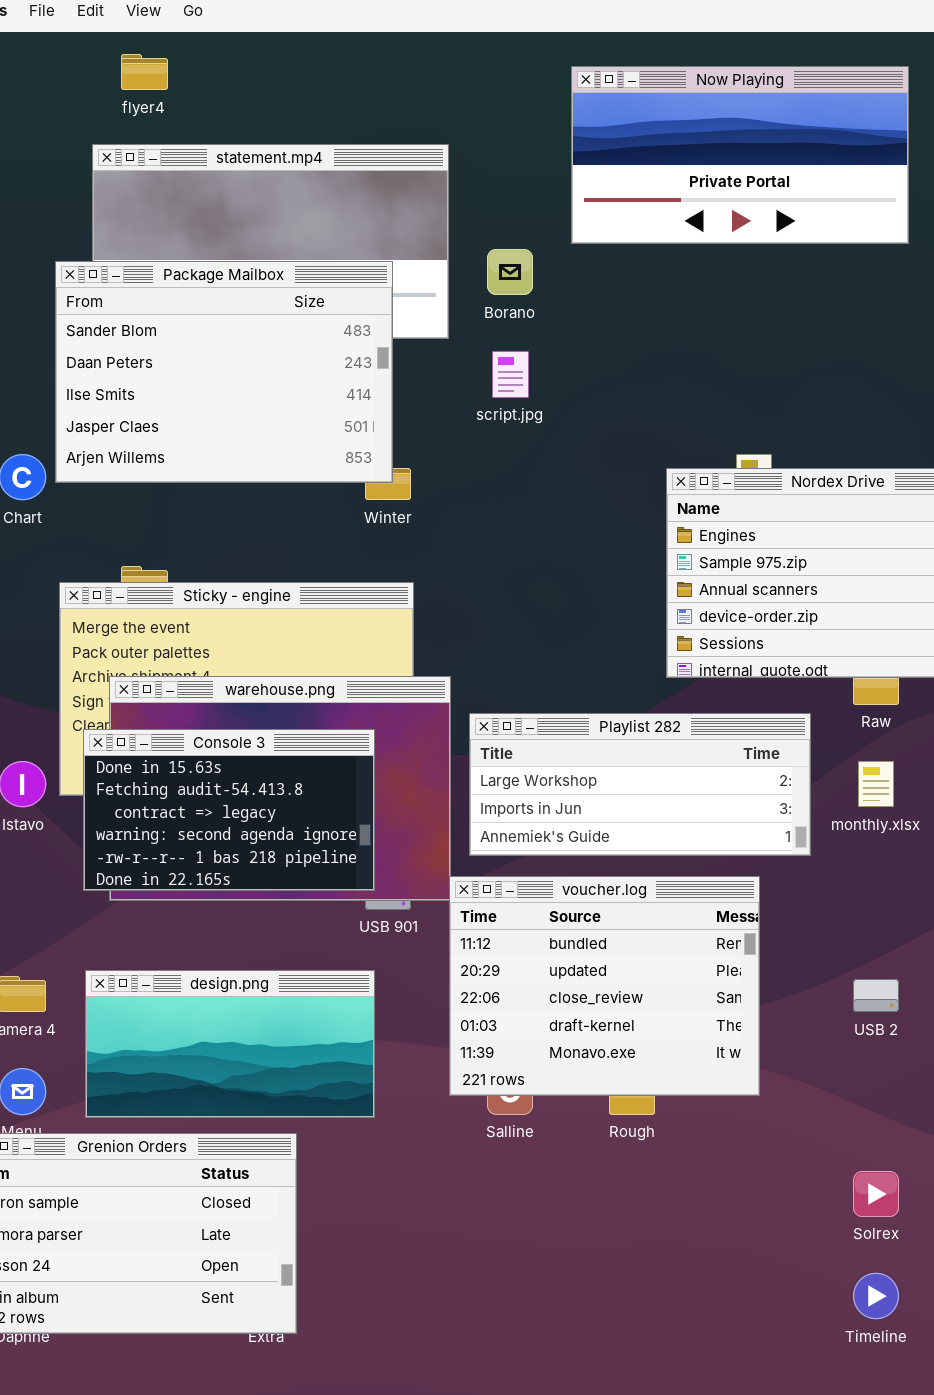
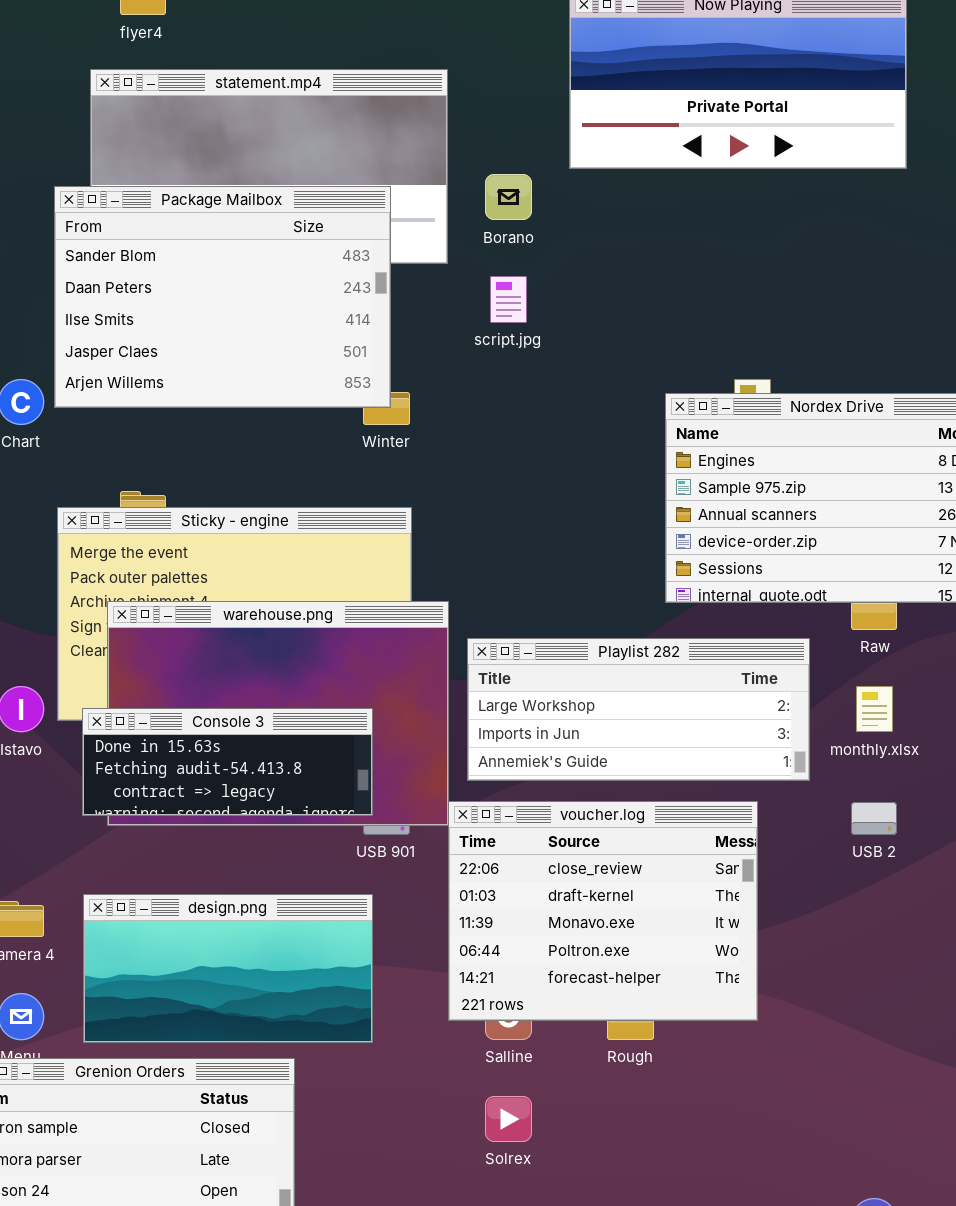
Console 3: [83,729,375,891] -> [82,708,373,816], resized
voucher.log: [449,876,760,1096] -> [448,801,758,1021], scrolled down 2 rows
USB 2: [853,979,899,1012] -> [851,802,897,835], moved
Solrex: [853,1171,899,1217] -> [485,1096,532,1142], moved

